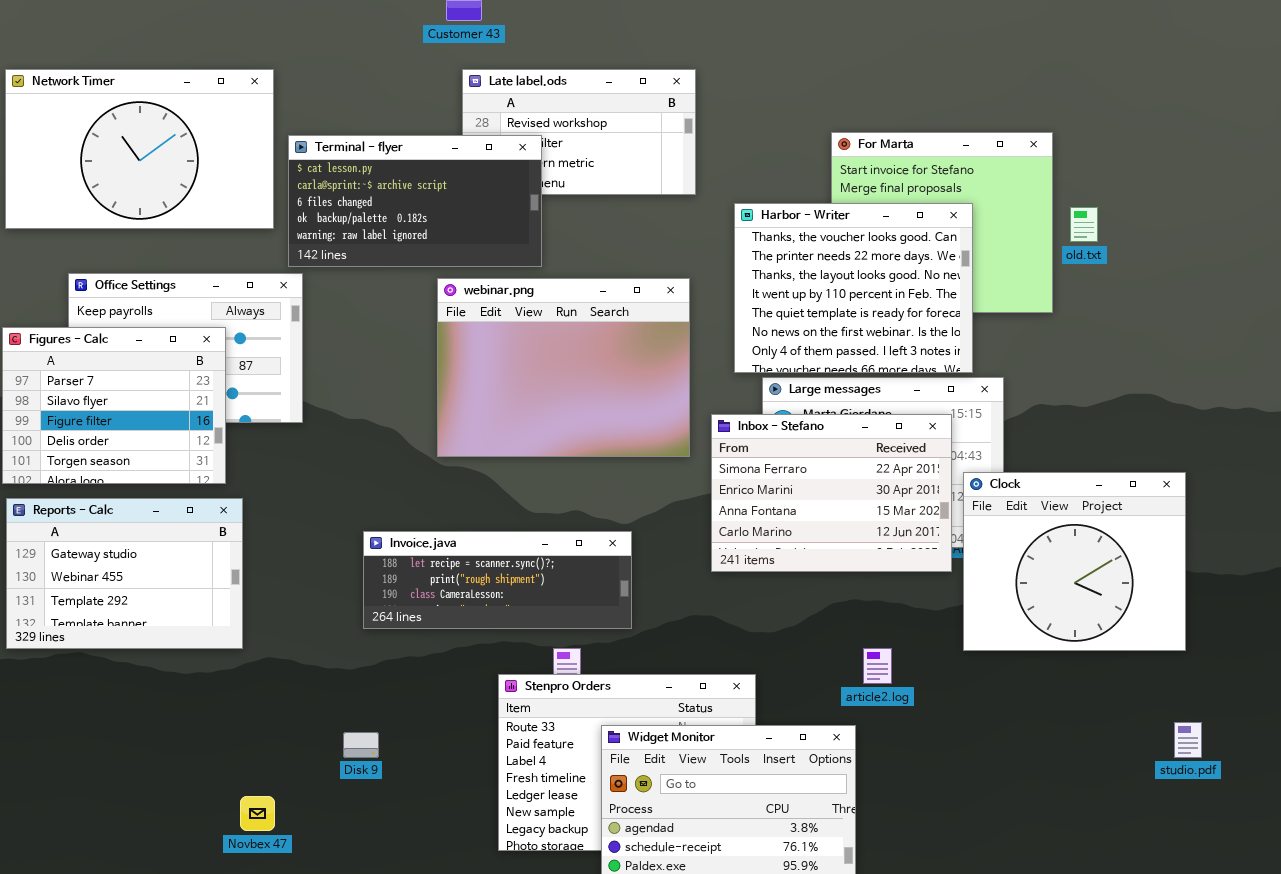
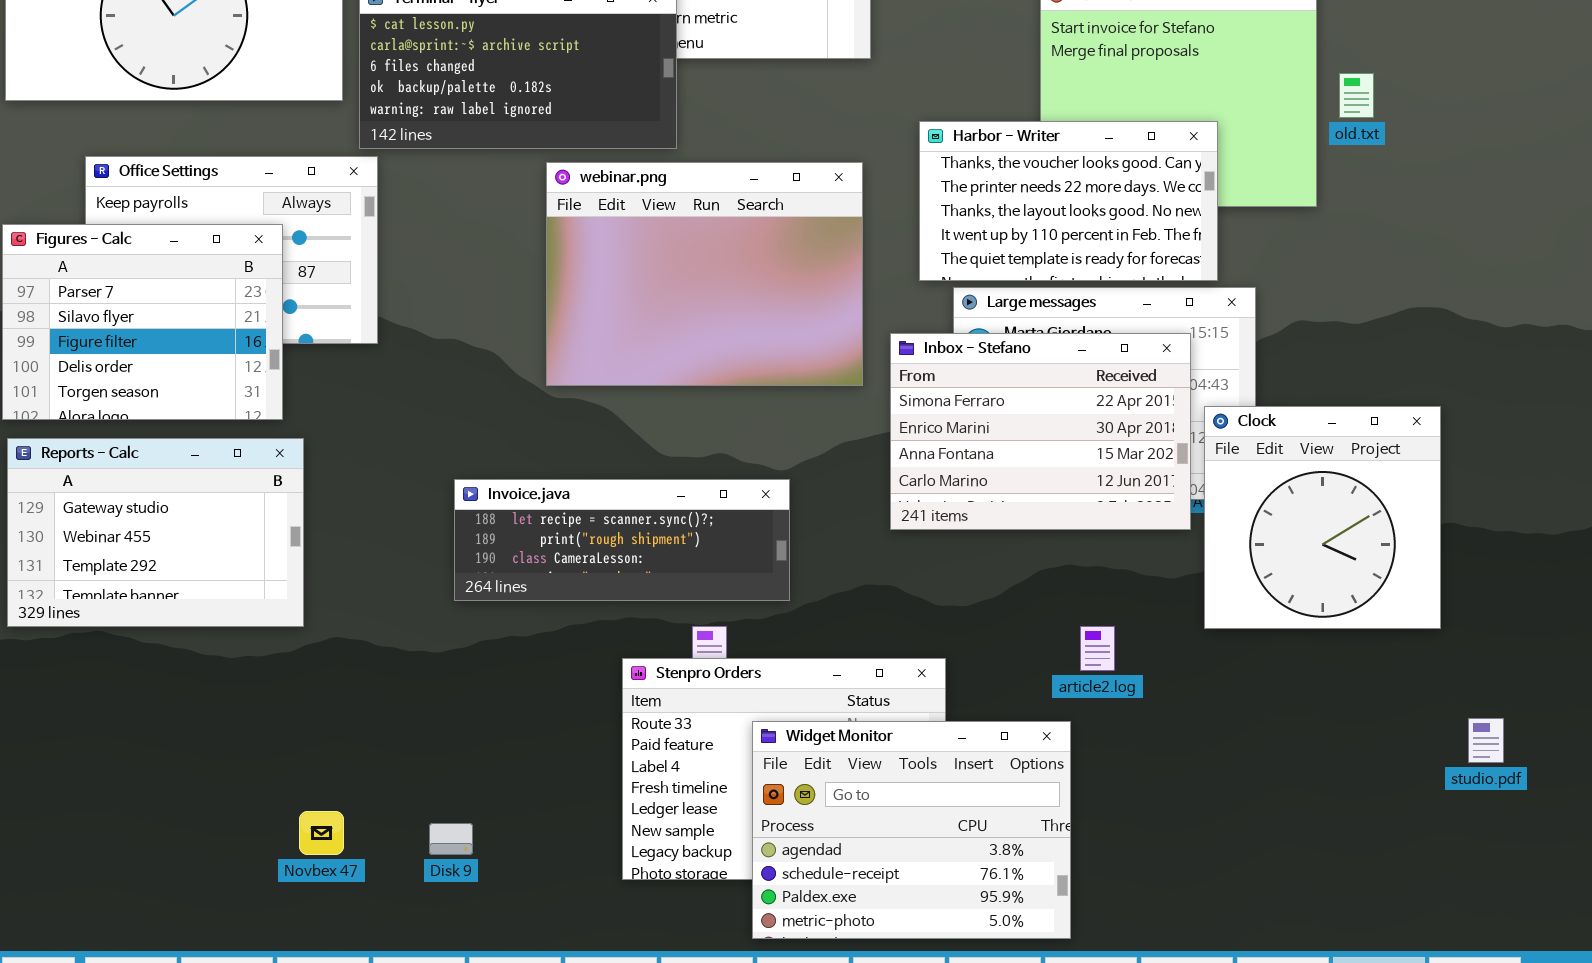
Harbor - Writer: [734,203,973,373] -> [919,121,1218,281], resized
Clock: [963,472,1186,651] -> [1204,406,1441,629], resized
Disk 9: [343,732,379,758] -> [429,823,473,855], moved

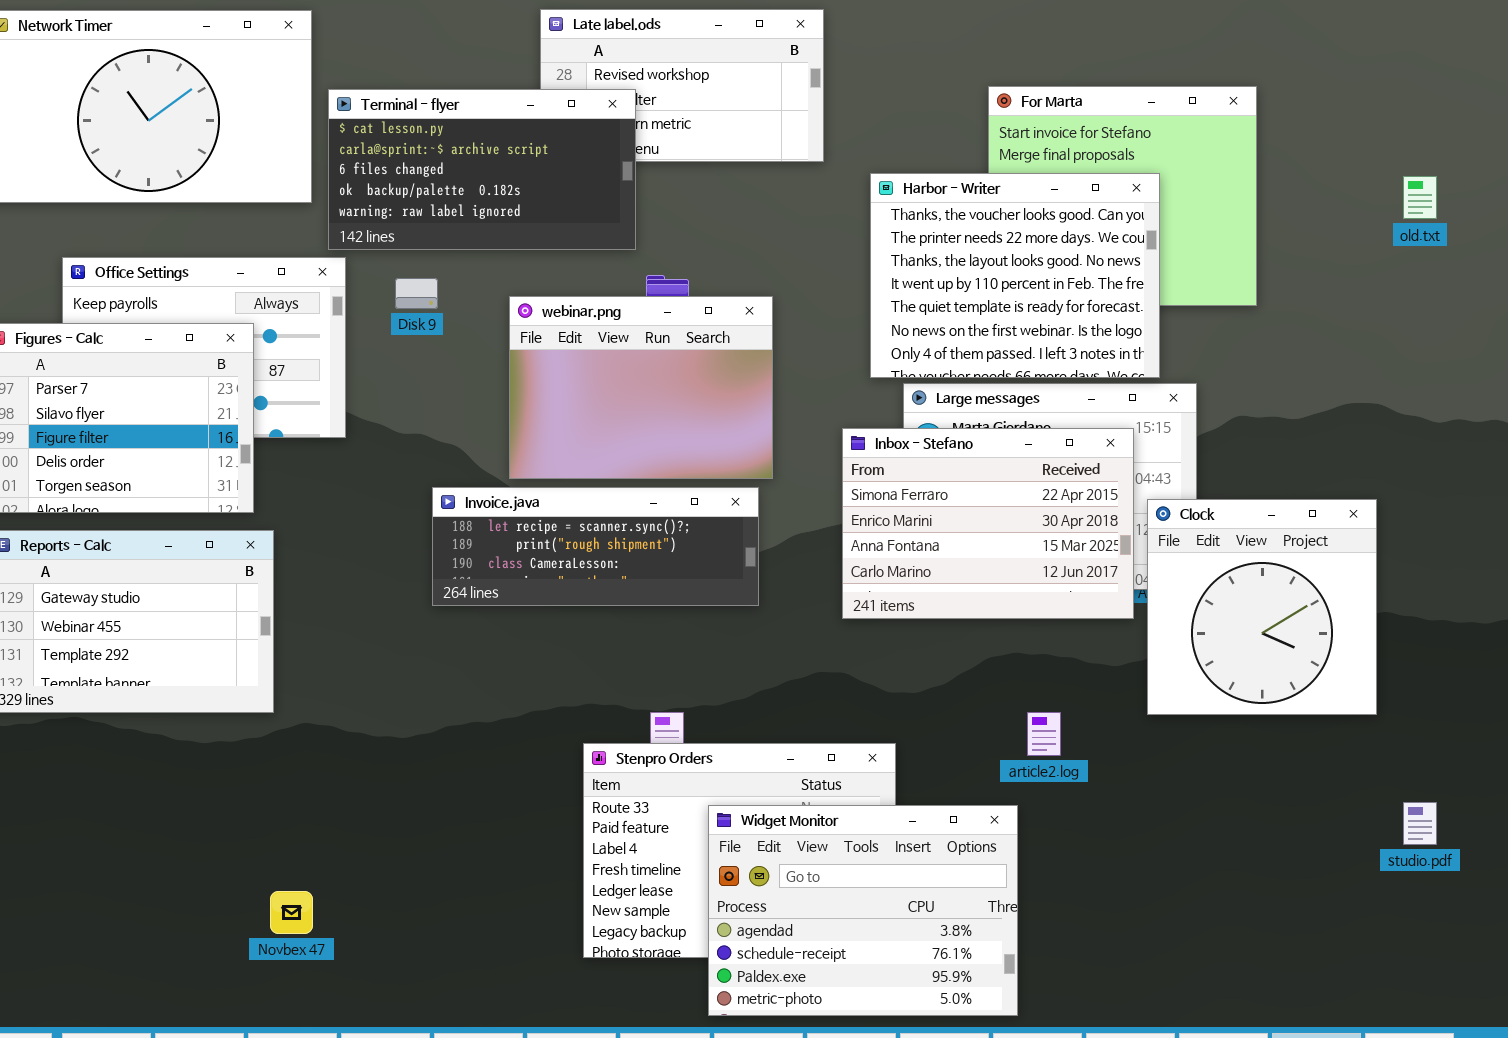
old.txt: [1339,73,1374,118] -> [1403,176,1437,219], moved
Harbor - Writer: [919,121,1218,281] -> [870,173,1160,378], resized
webinar.png: [546,162,863,386] -> [509,296,773,479], resized
Invoice.java: [454,479,790,601] -> [432,487,759,606], moved
Disk 9: [429,823,473,855] -> [395,278,438,309], moved

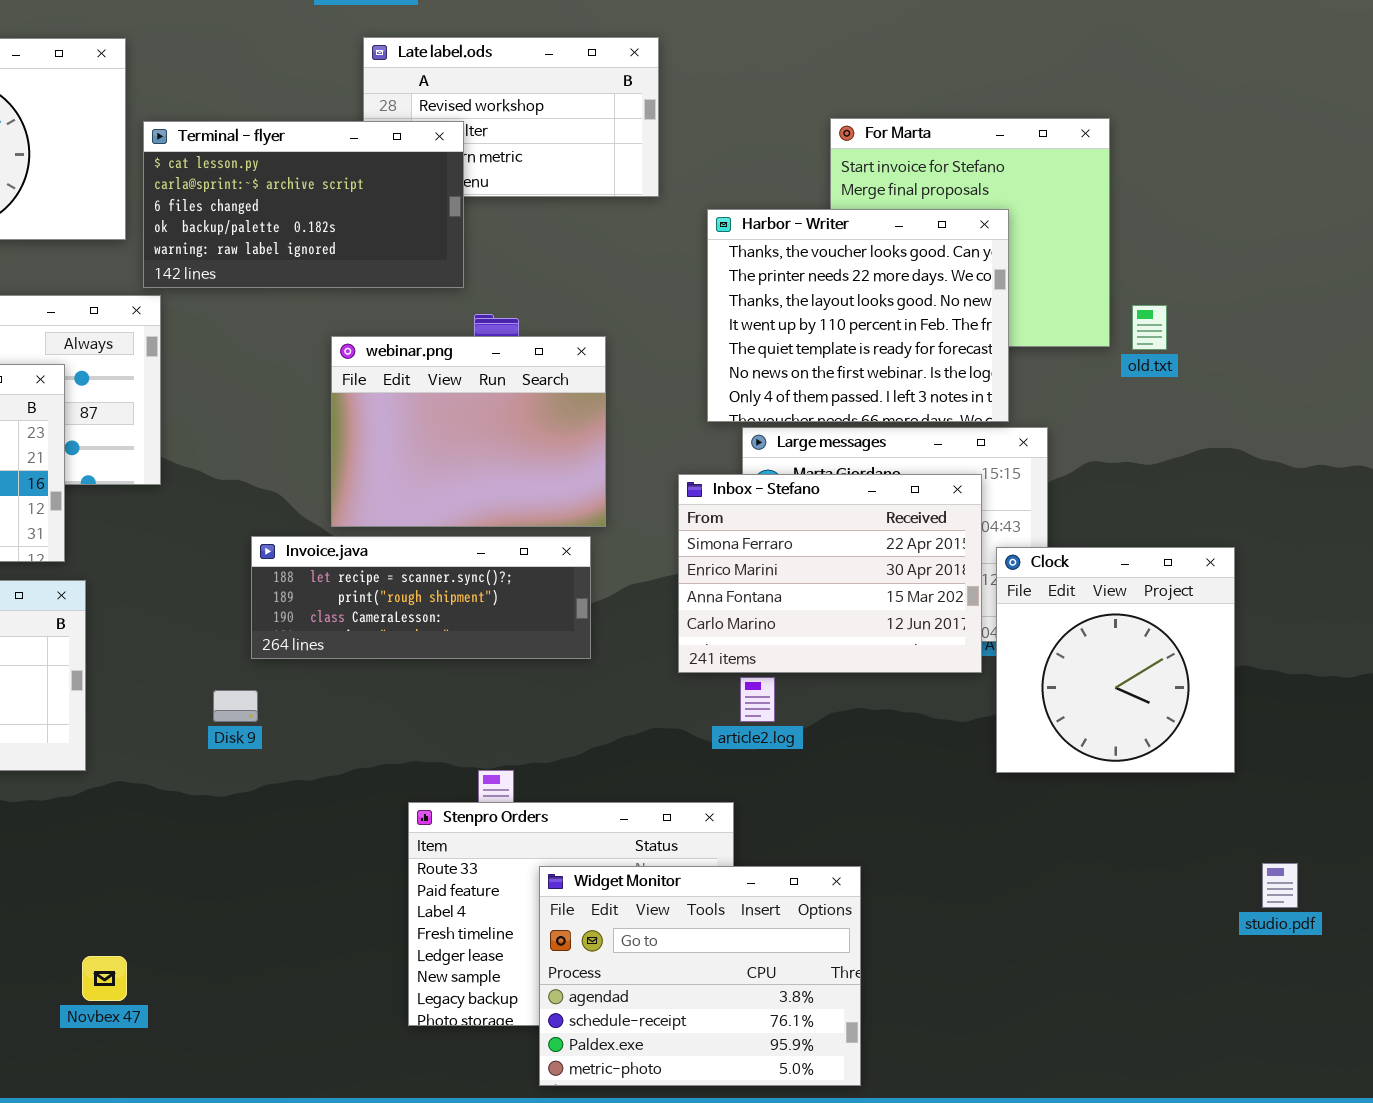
old.txt: [1403,176,1437,219] -> [1132,305,1167,350], moved
Disk 9: [395,278,438,309] -> [213,690,258,722], moved
article2.log: [1027,712,1061,756] -> [740,677,775,722], moved

